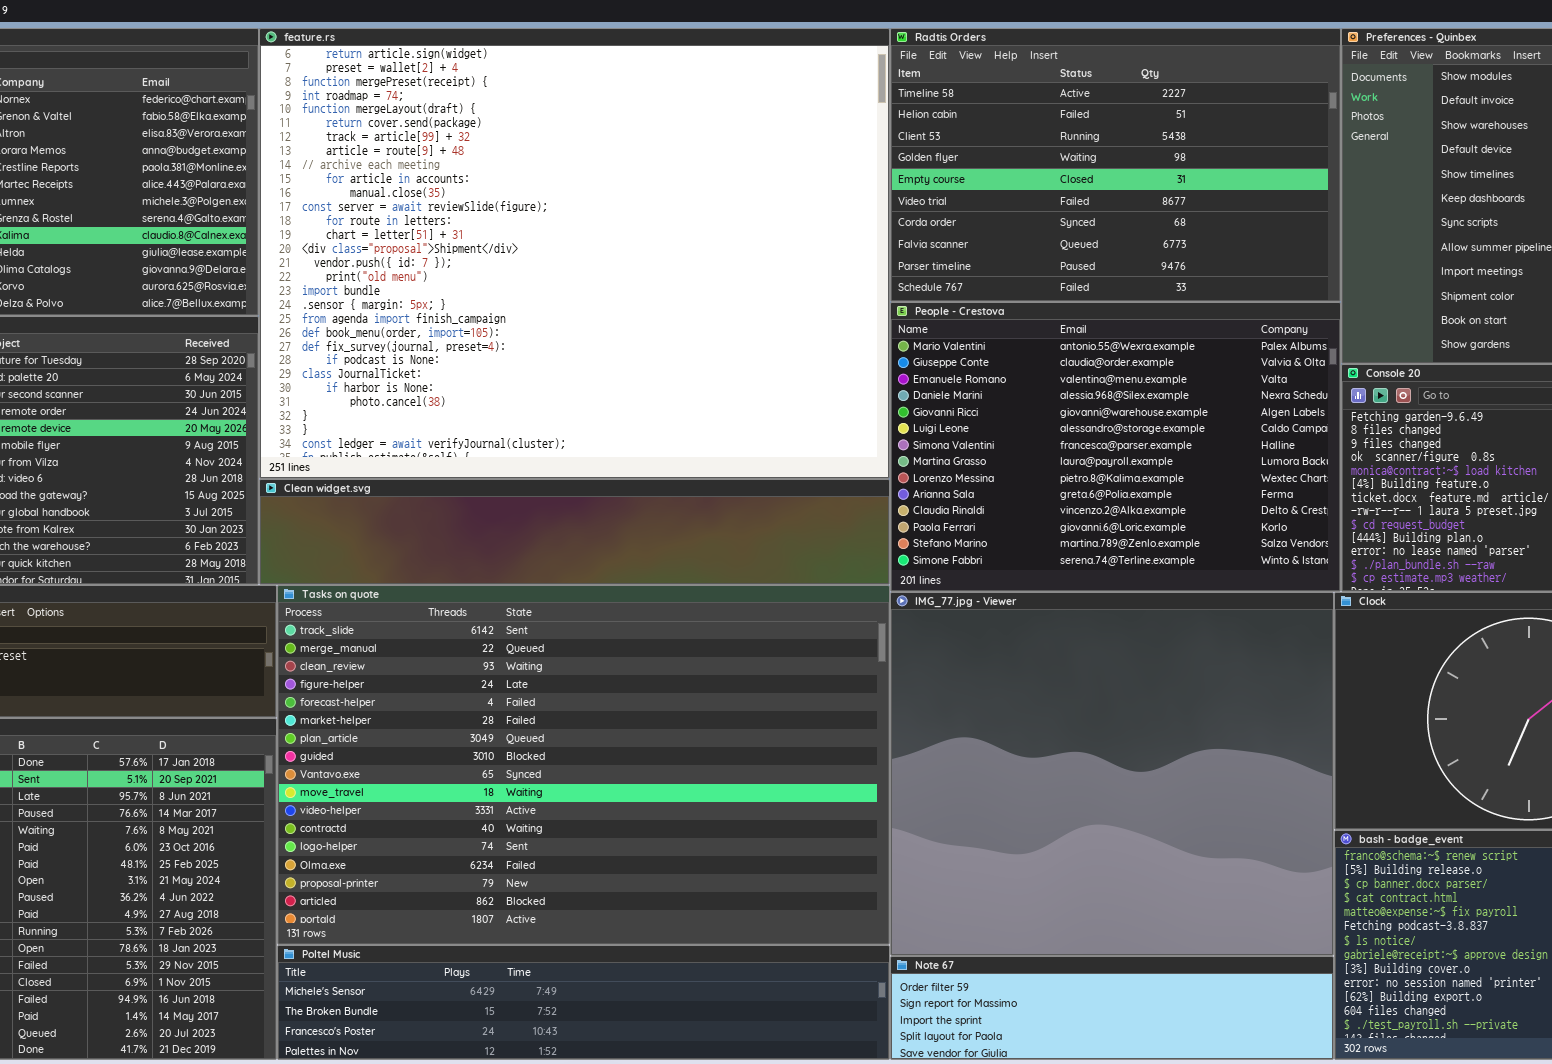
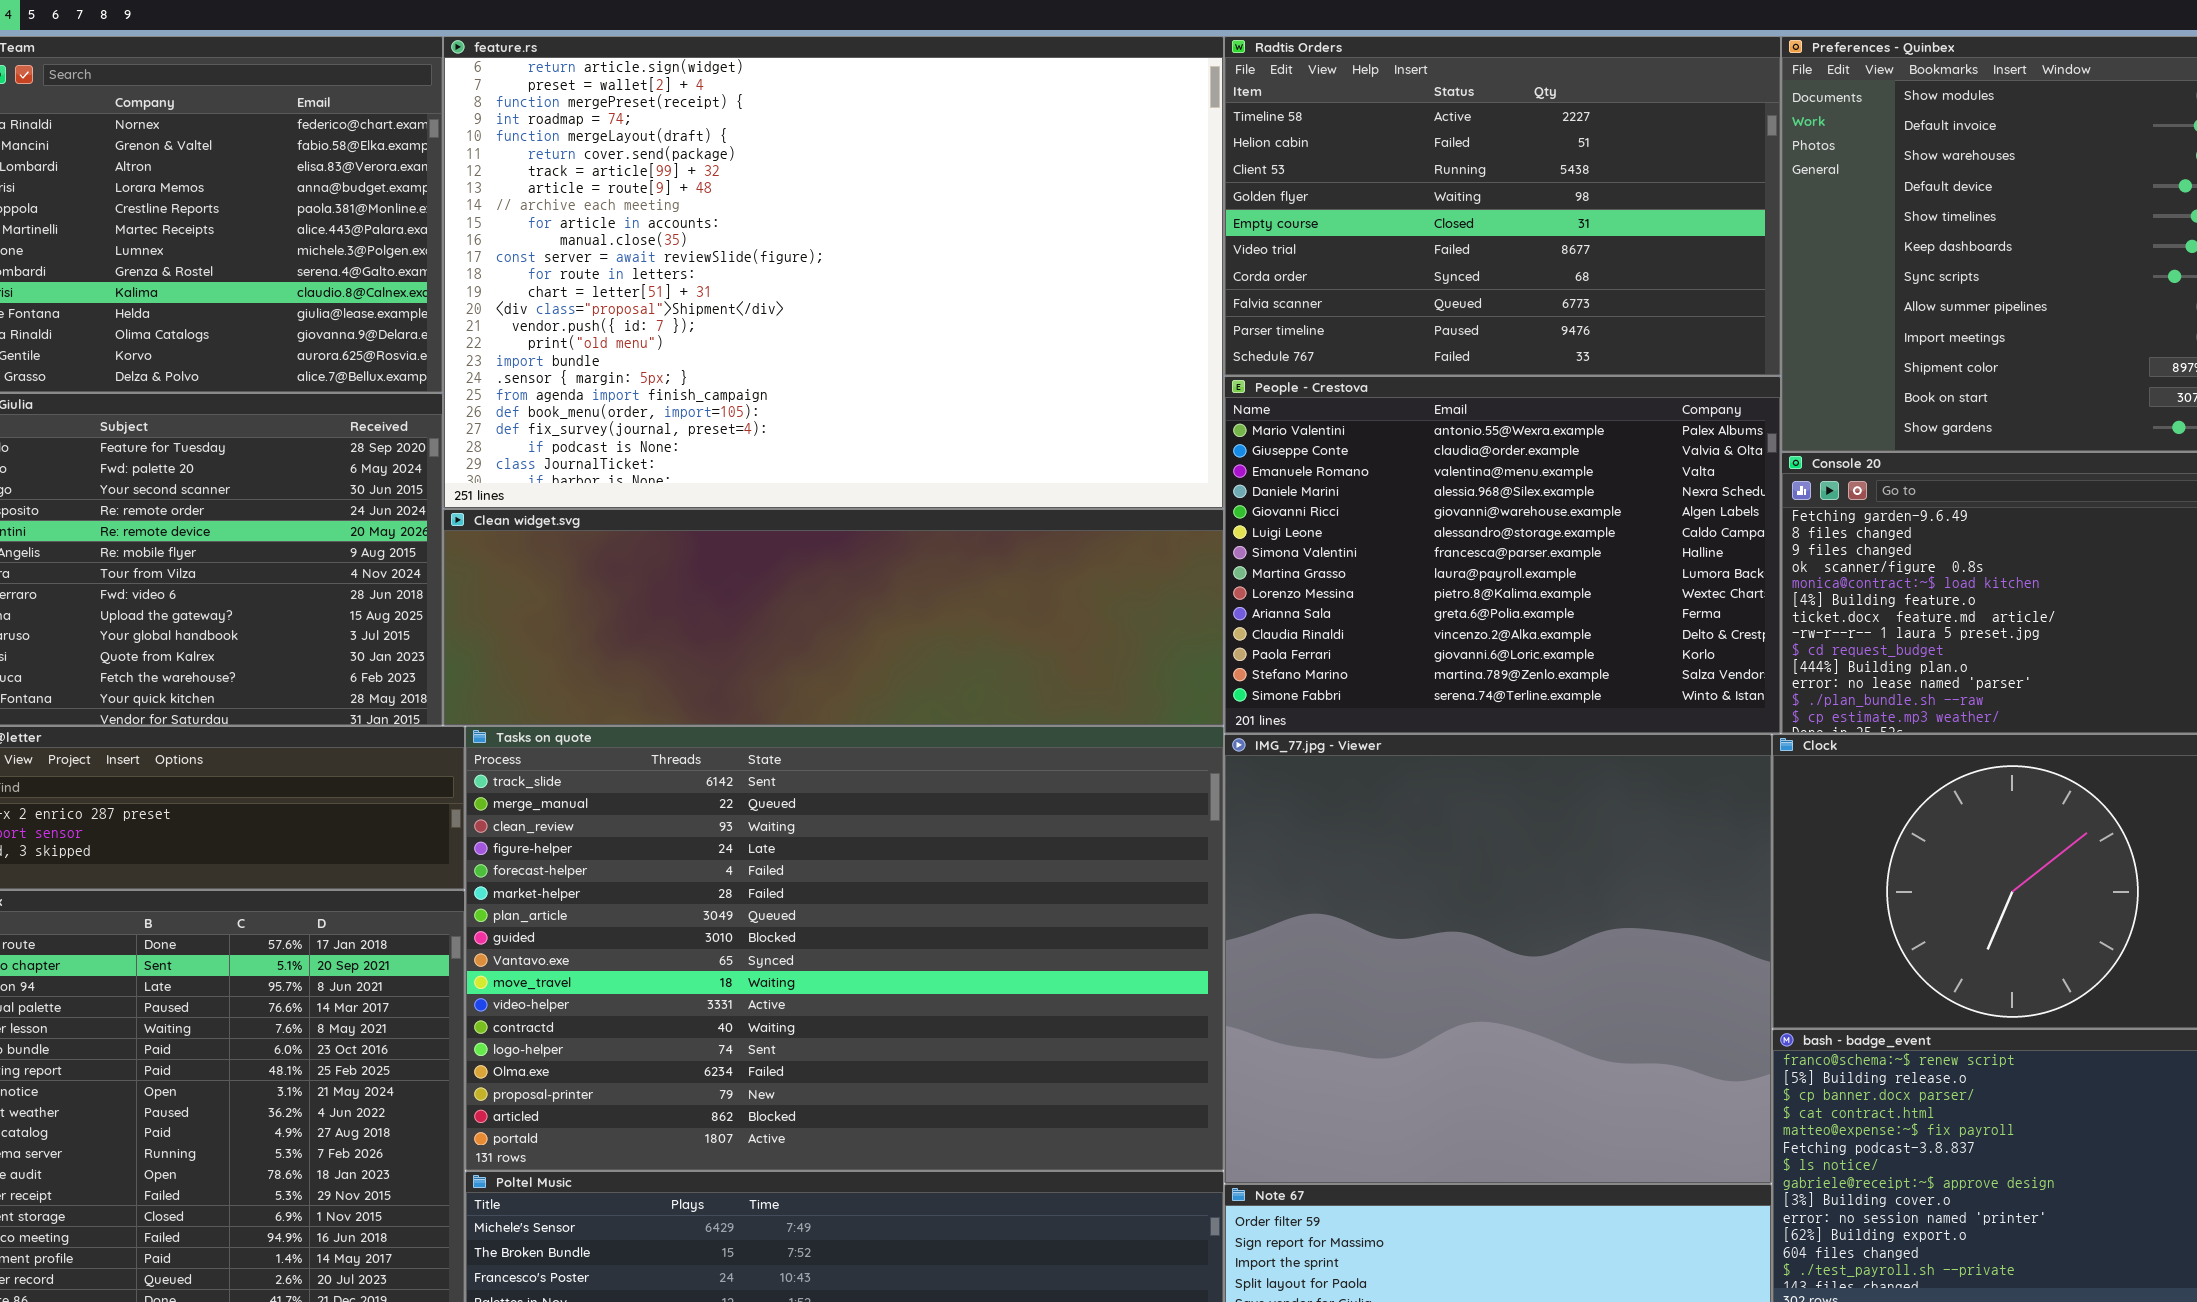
feature.rs: [259,28,890,479] -> [443,36,1224,509], resized
Clean widget.svg: [259,479,890,585] -> [443,509,1224,726], resized

